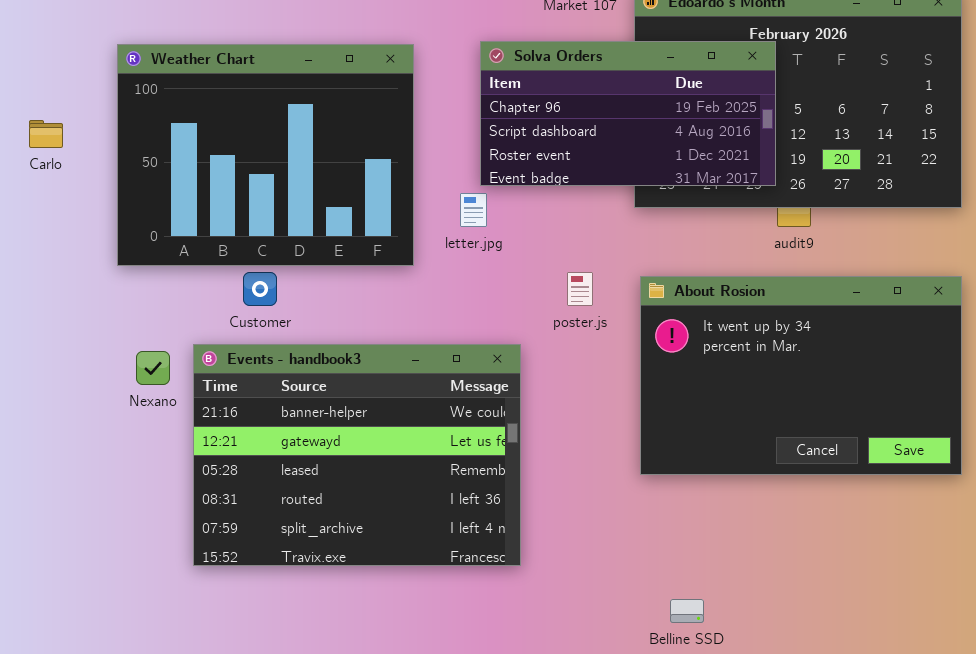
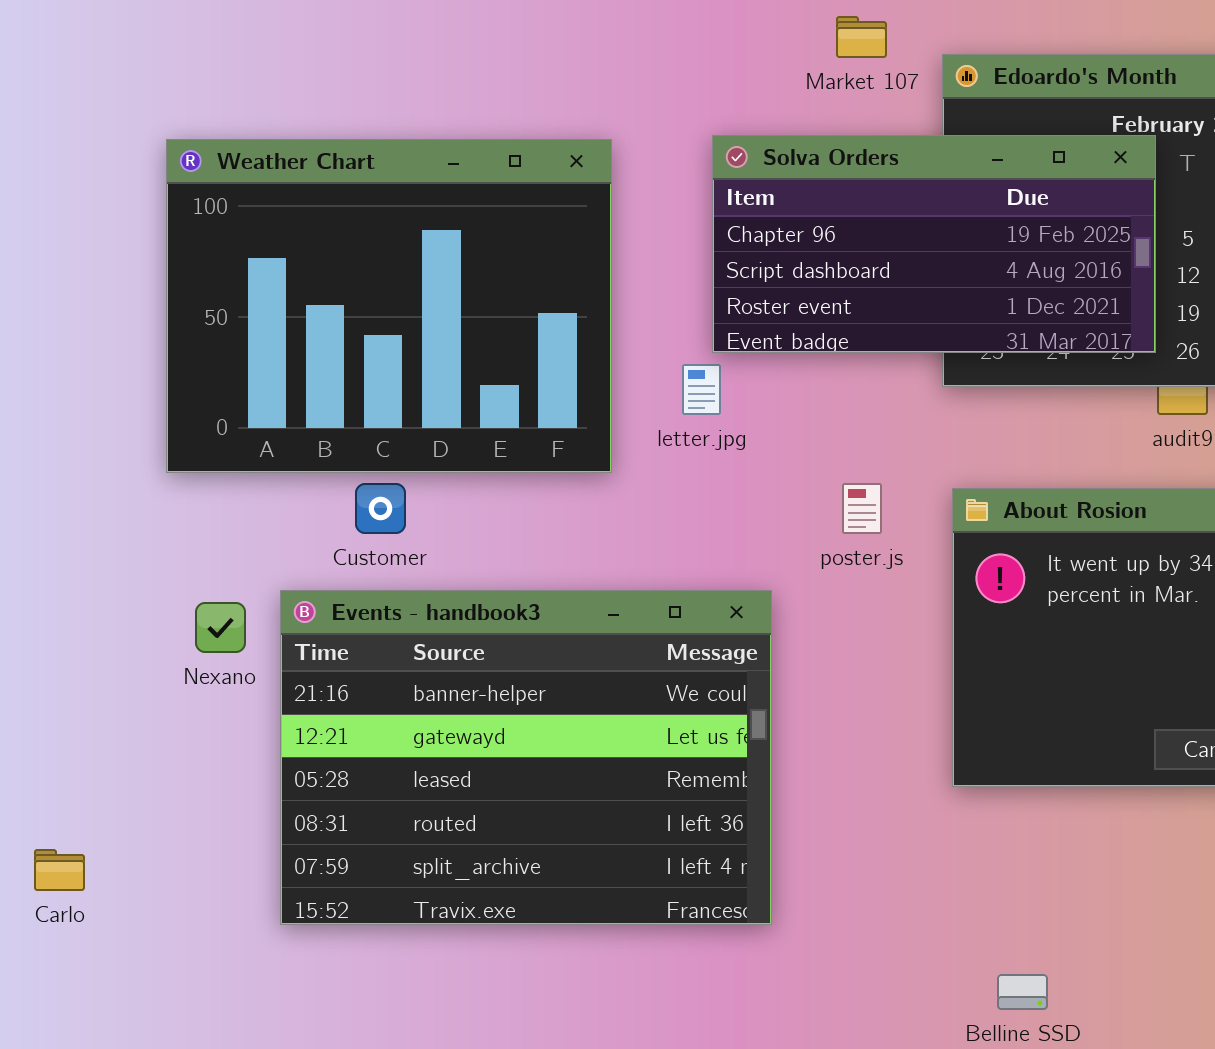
Carlo: [29,120,63,148] -> [34,849,85,891], moved

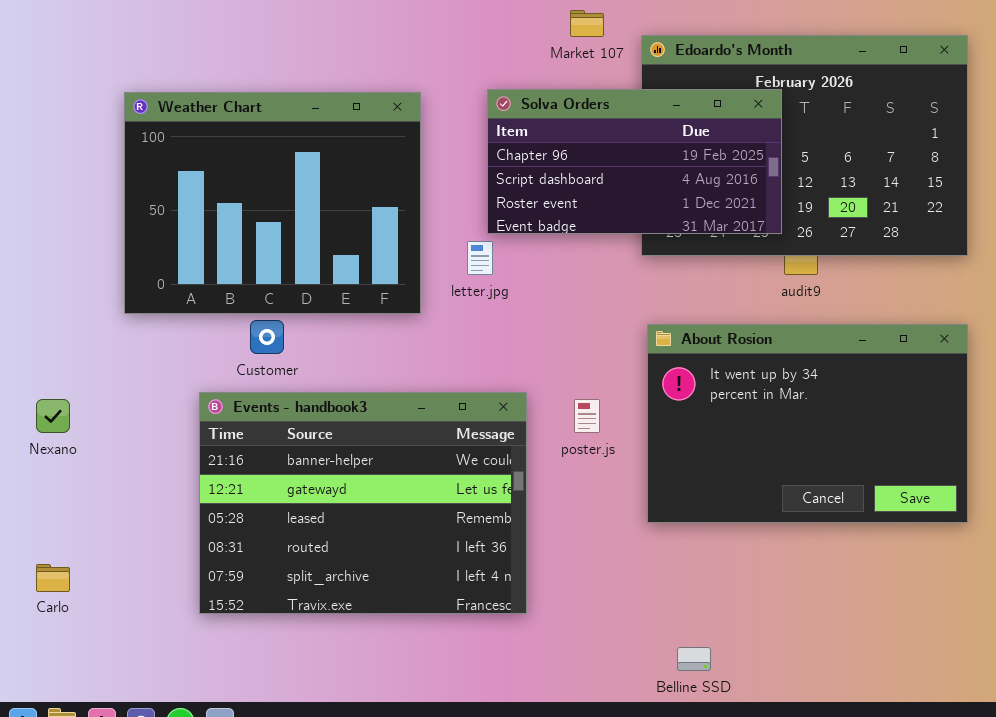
poster.js: [842,483,882,534] -> [574,399,600,433], moved
Nexano: [195,602,246,653] -> [36,399,70,433], moved

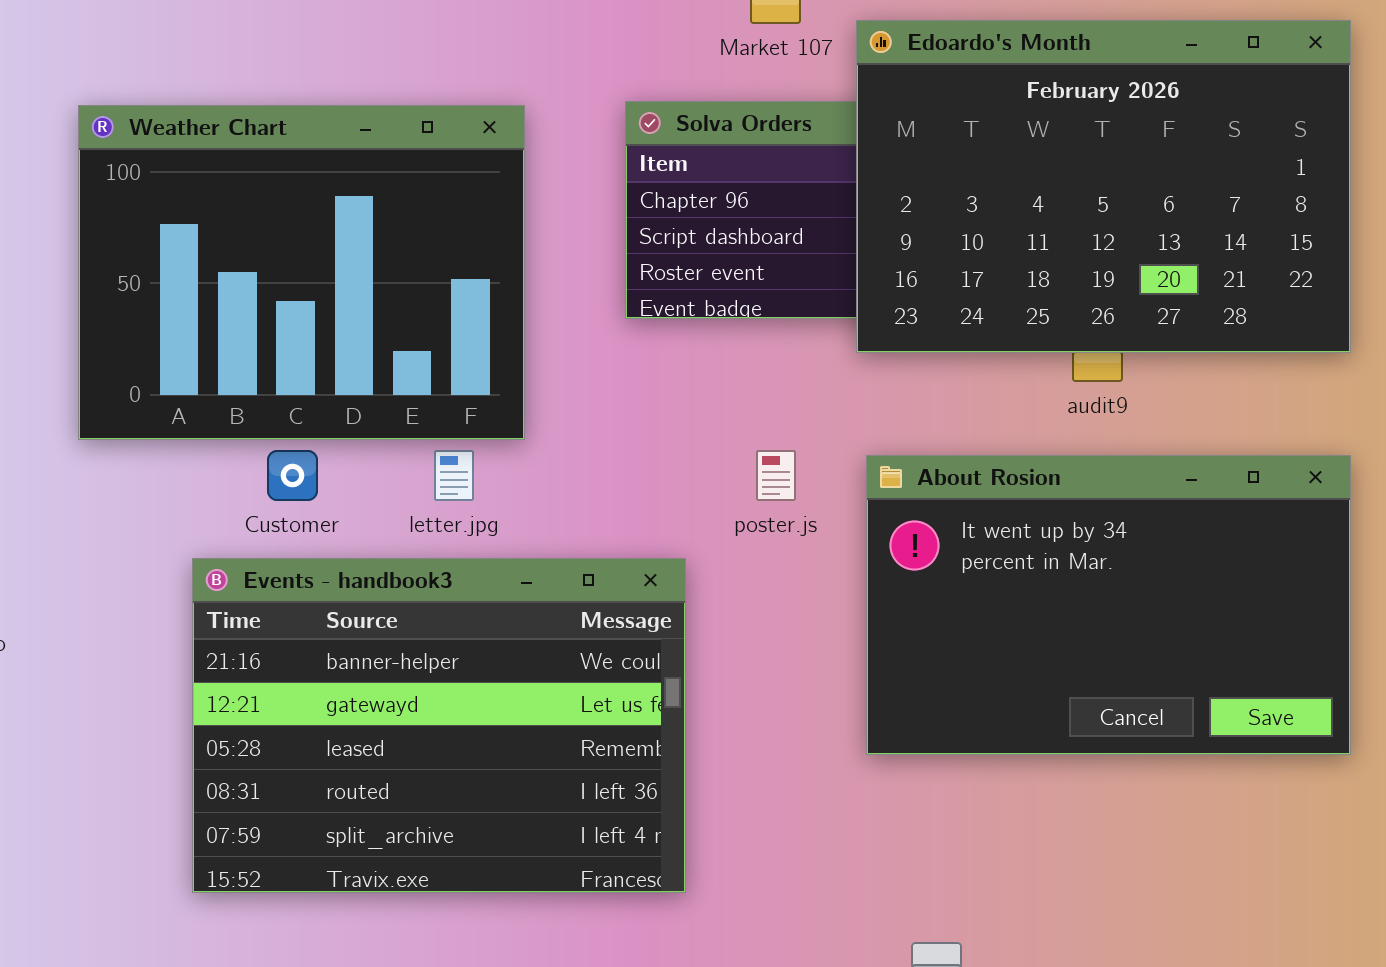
Edoardo's Month: [641,35,968,256] -> [856,20,1351,353], raised
letter.jpg: [467,241,493,275] -> [434,450,474,501], moved
poster.js: [574,399,600,433] -> [756,450,796,501], moved

